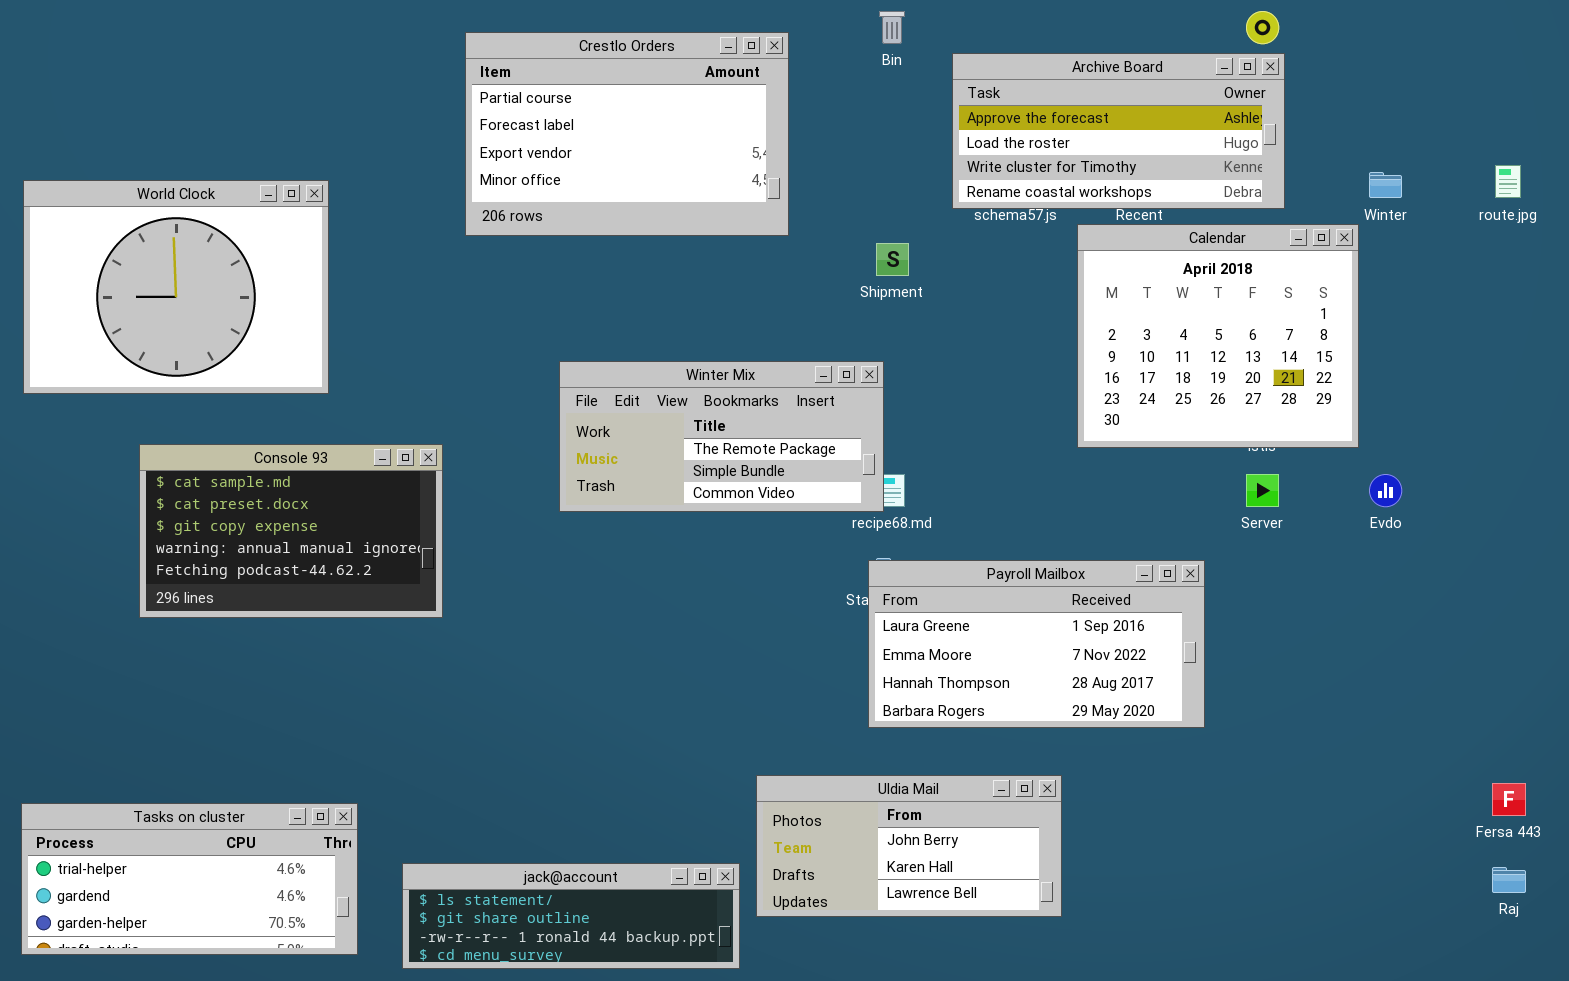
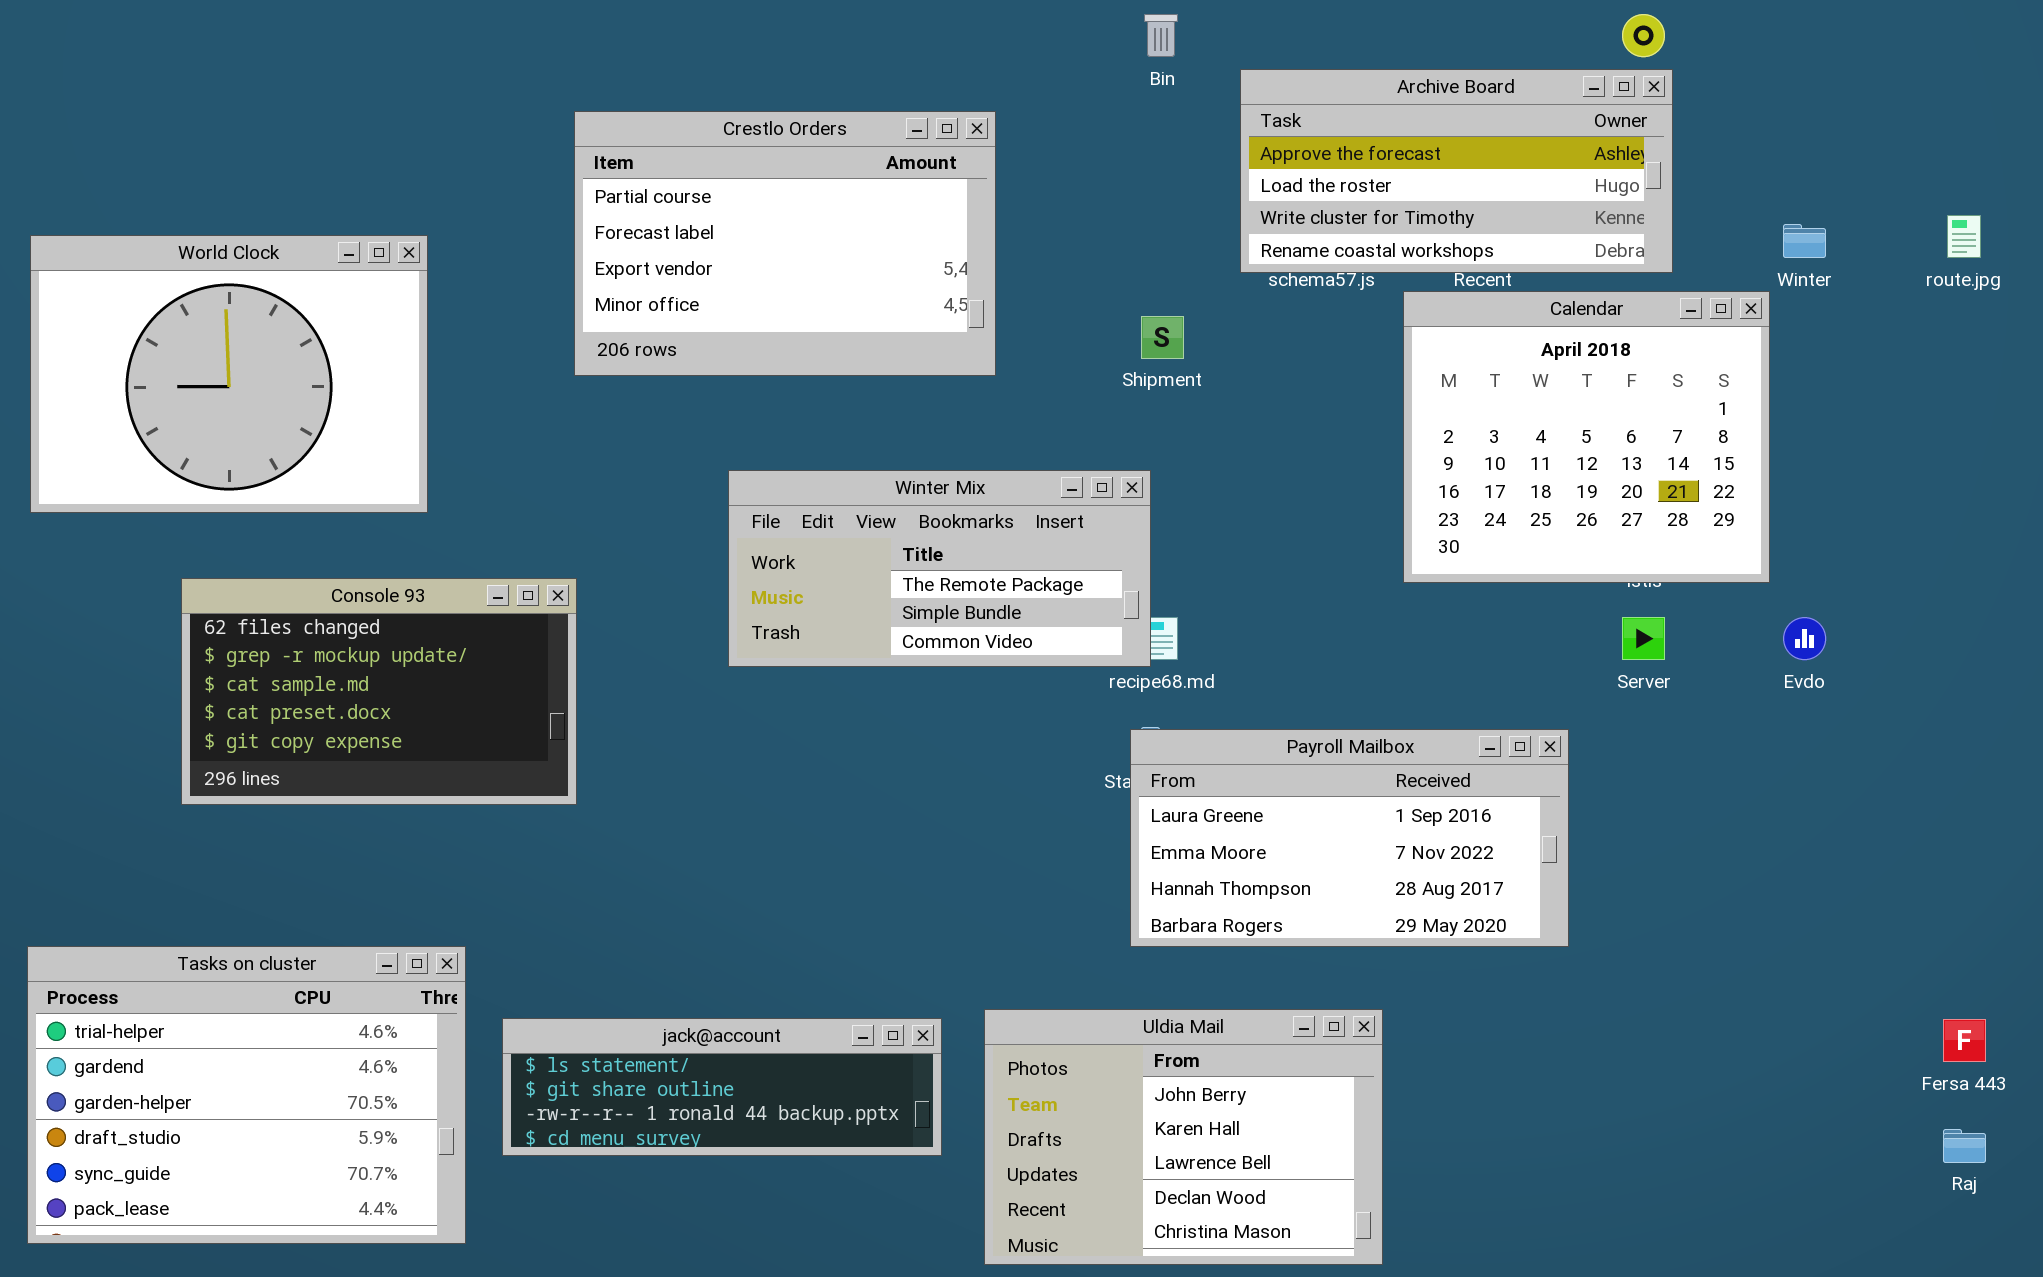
Crestlo Orders: [465,32,789,236] -> [574,111,996,376], moved
Console 93: [139,444,443,618] -> [181,578,577,805], scrolled up 2 rows
Uldia Mail: [756,775,1062,917] -> [984,1009,1383,1265], resized
Tasks on cluster: [21,803,358,955] -> [27,946,466,1244], resized
jack@account: [402,863,740,969] -> [502,1018,942,1156], moved

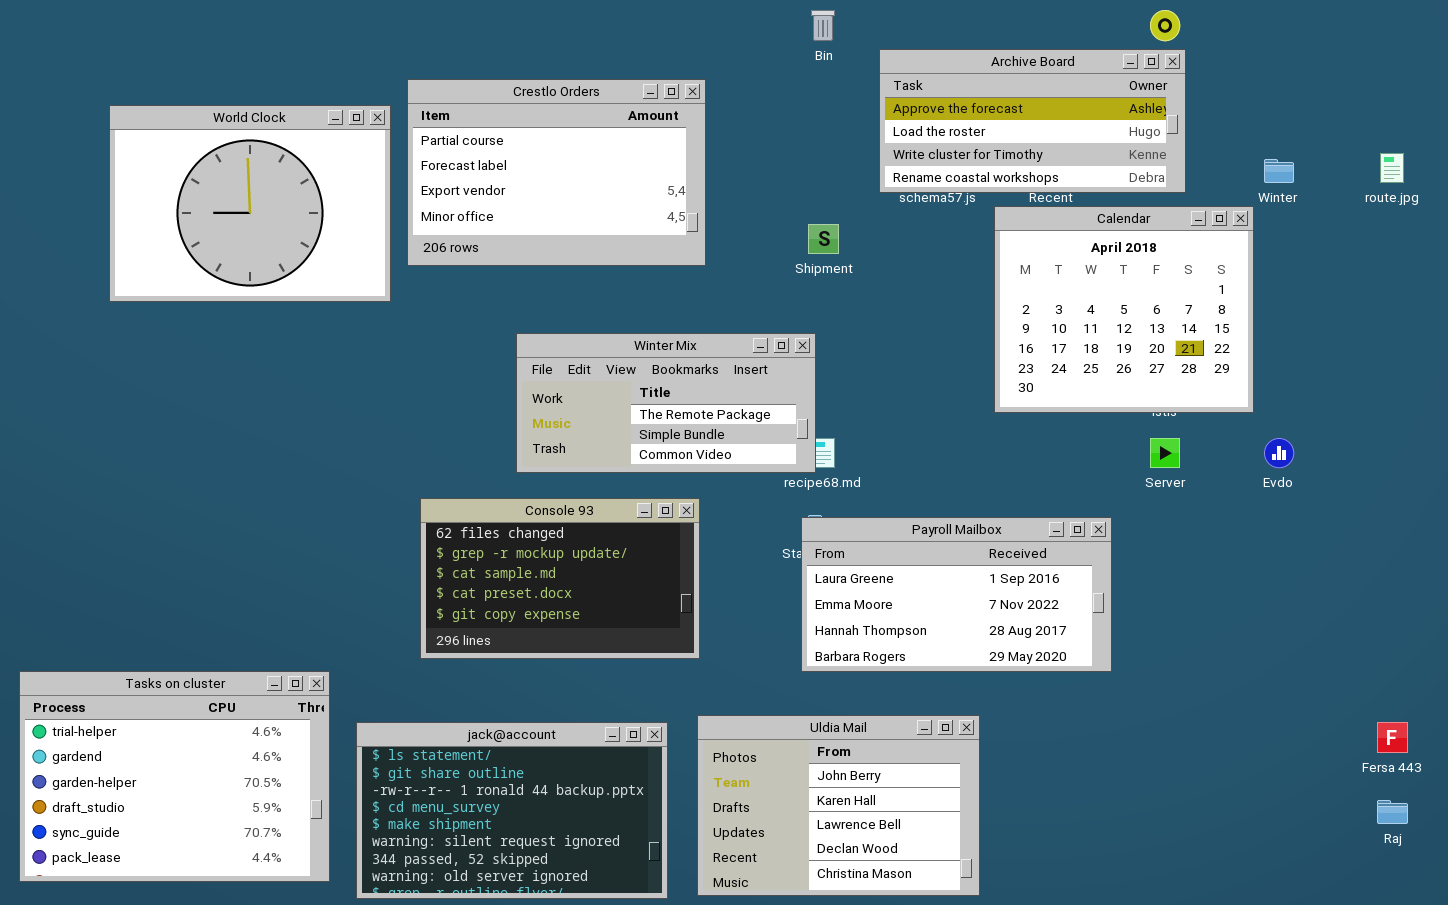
World Clock: [30,235,428,513] -> [109,105,391,302], moved
Console 93: [181,578,577,805] -> [420,498,700,659], moved
jack@account: [502,1018,942,1156] -> [356,722,668,899], resized

